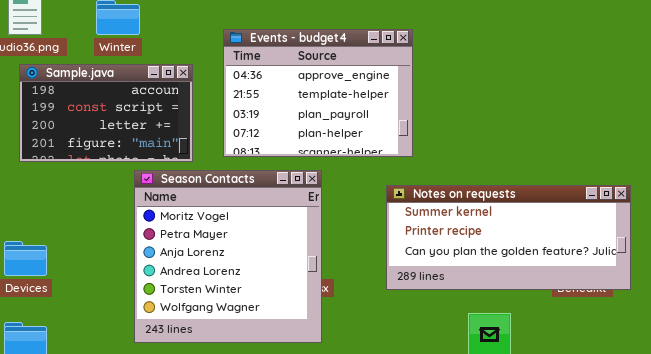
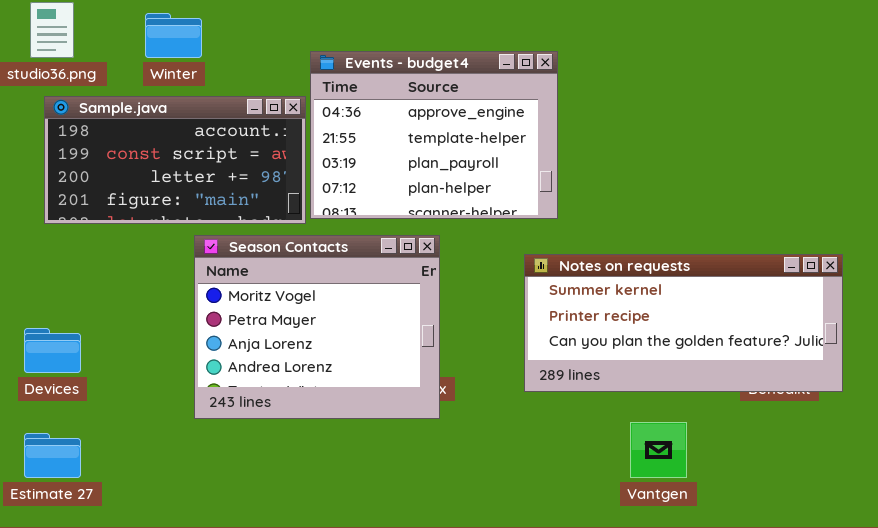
Sample.java: [19,64,193,162] -> [44,96,306,224], resized
Season Contacts: [134,170,322,343] -> [194,235,440,419], resized

